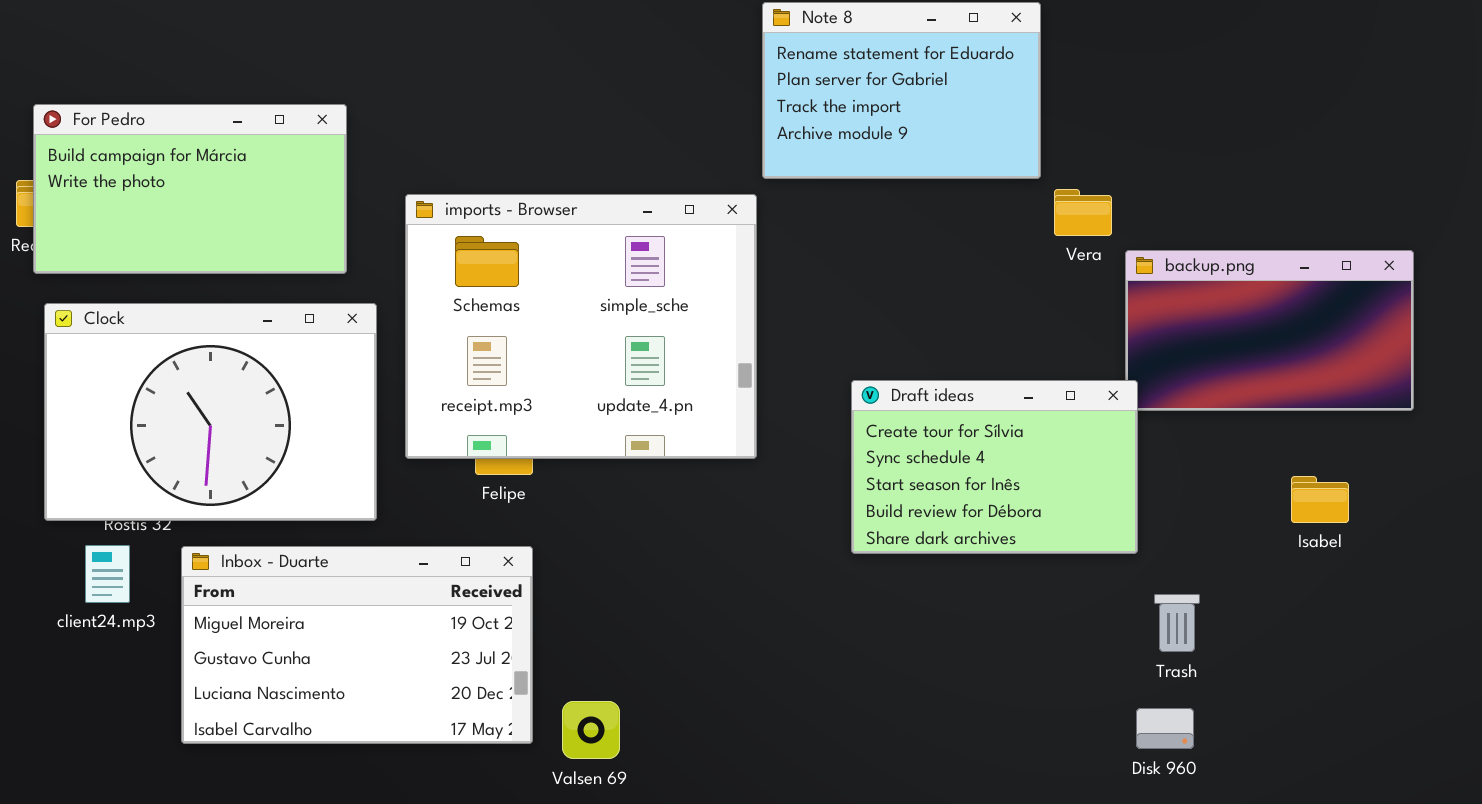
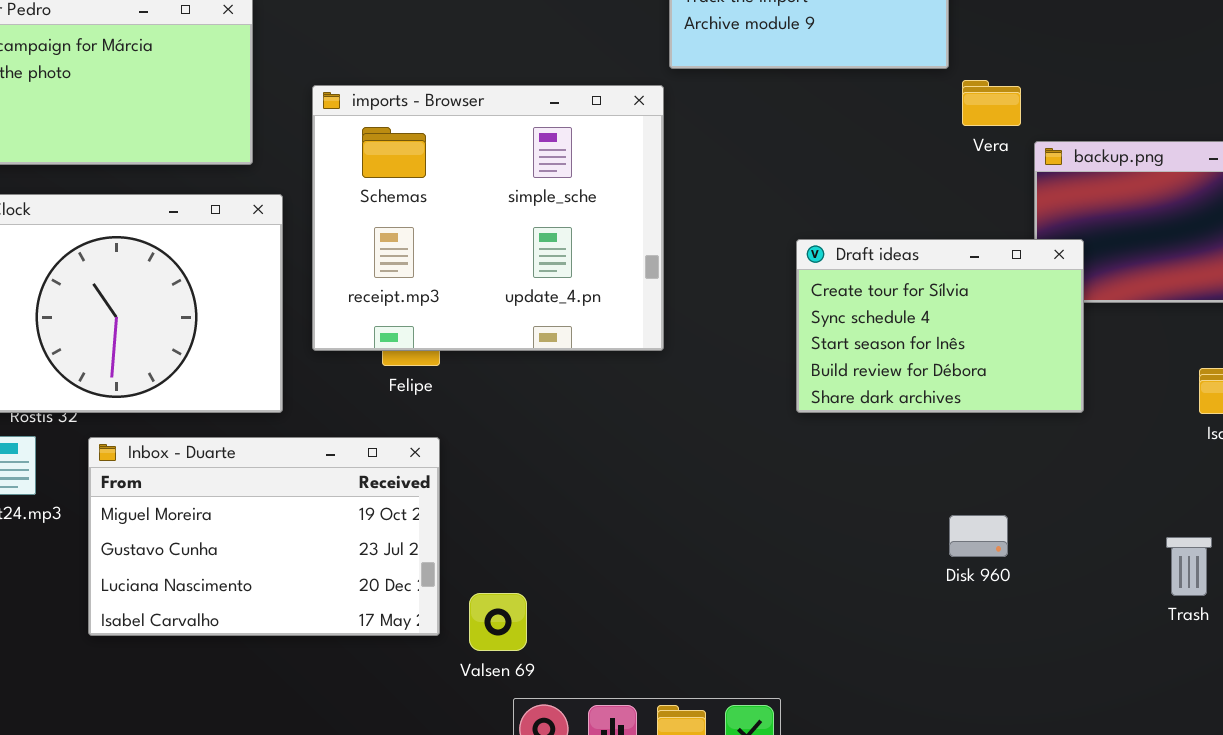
Draft ideas: [851,380,1138,554] -> [796,239,1084,413], moved
Trash: [1154,594,1200,652] -> [1166,537,1212,596], moved
Disk 960: [1136,708,1194,749] -> [949,515,1008,557], moved

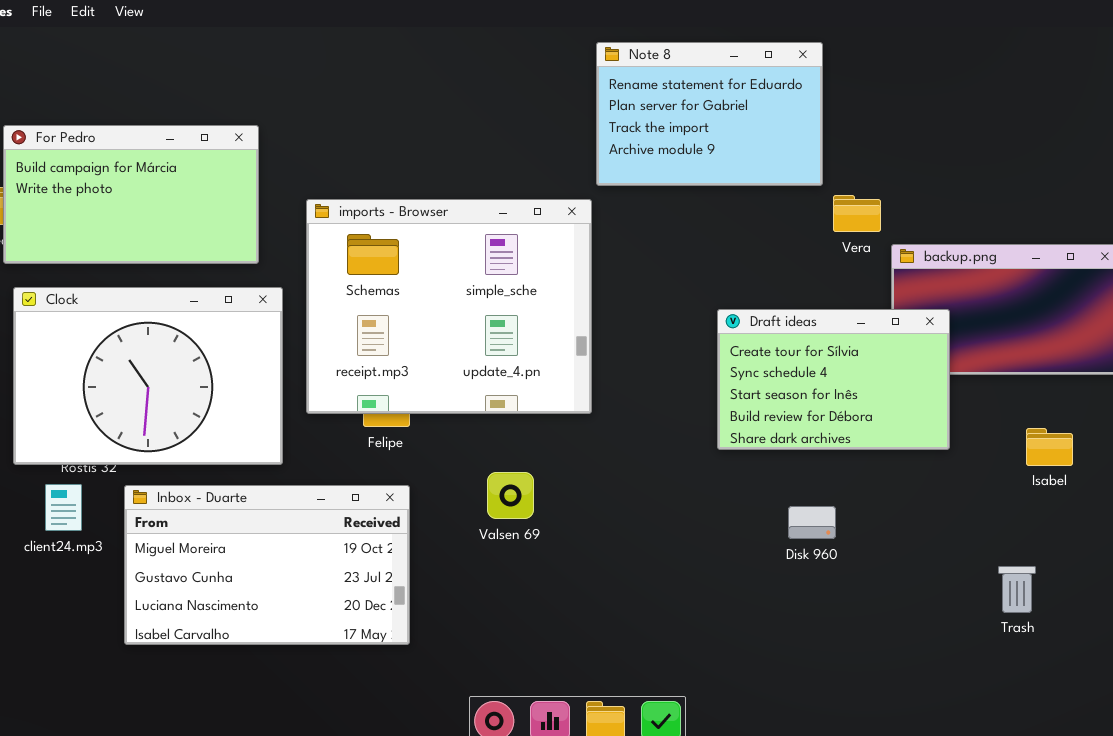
Draft ideas: [796,239,1084,413] -> [717,309,950,450], moved
Disk 960: [949,515,1008,557] -> [788,506,836,539], moved
Valsen 69: [469,593,527,651] -> [487,472,534,519], moved

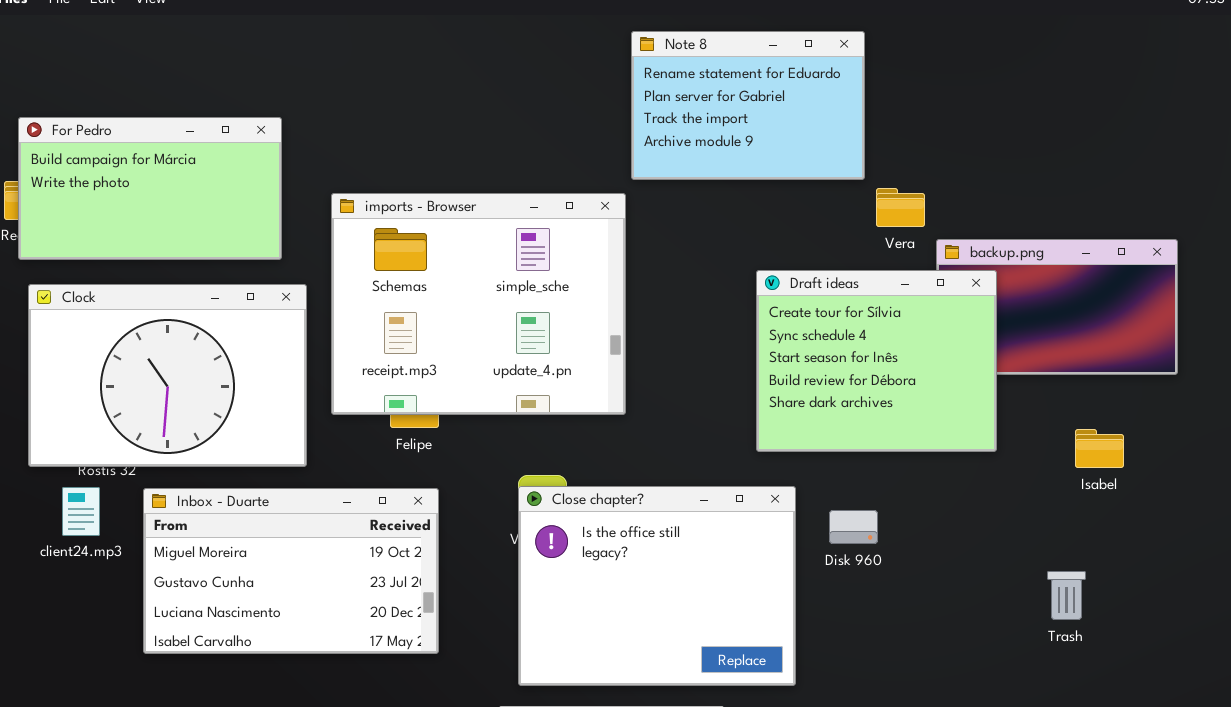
Draft ideas: [717,309,950,450] -> [756,270,997,452], resized
Close chapter?: none -> [518,486,796,686], opened

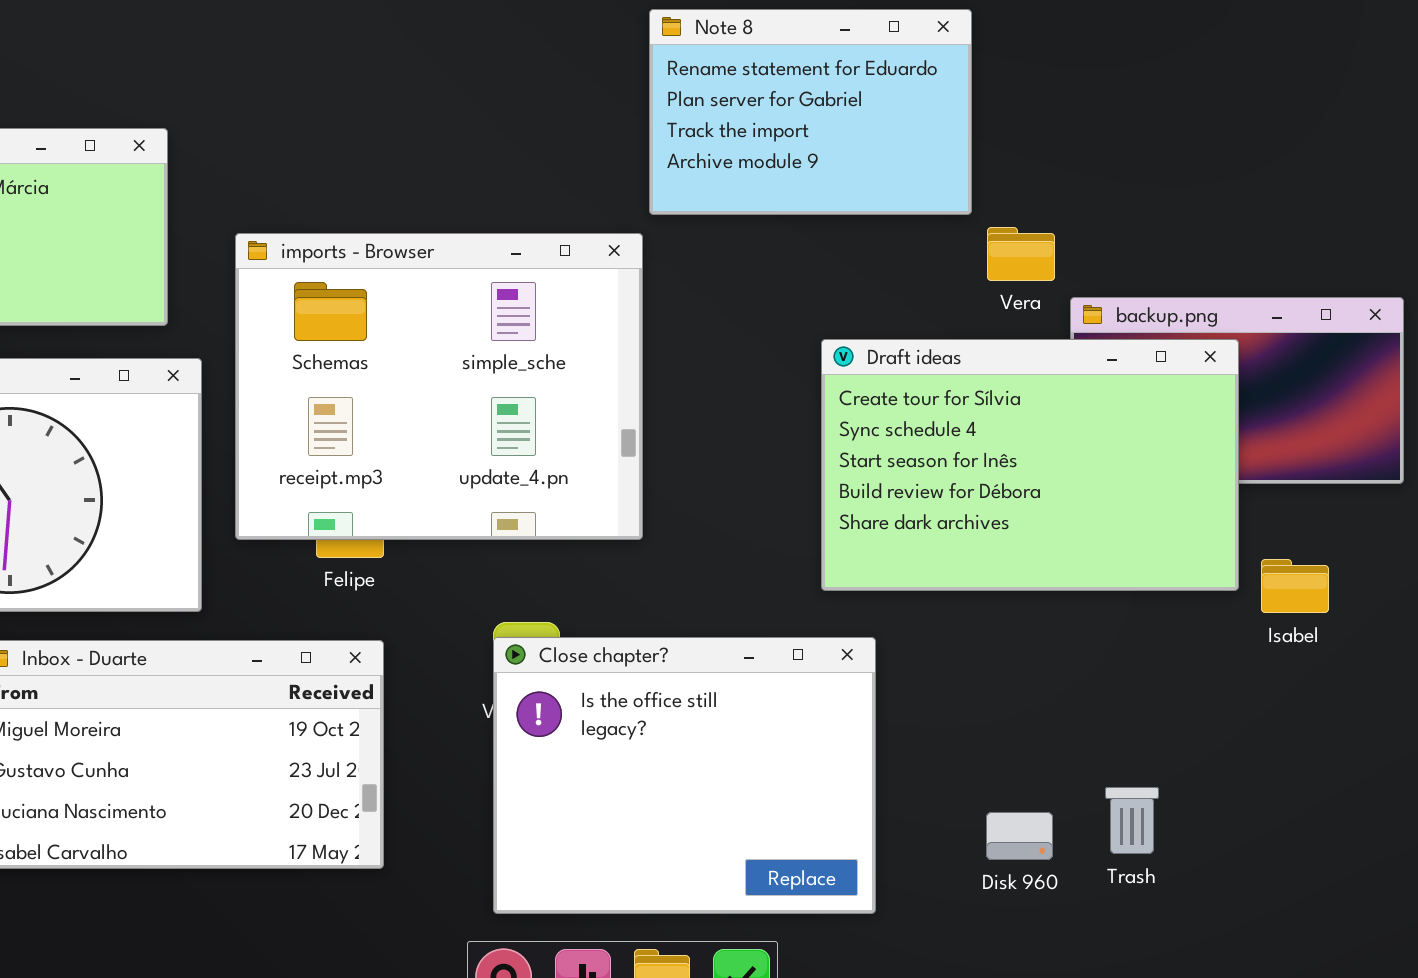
Draft ideas: [756,270,997,452] -> [821,339,1239,591], resized
Disk 960: [829,510,878,544] -> [986,812,1053,860], moved
Trash: [1047,571,1086,620] -> [1105,787,1159,854], moved

